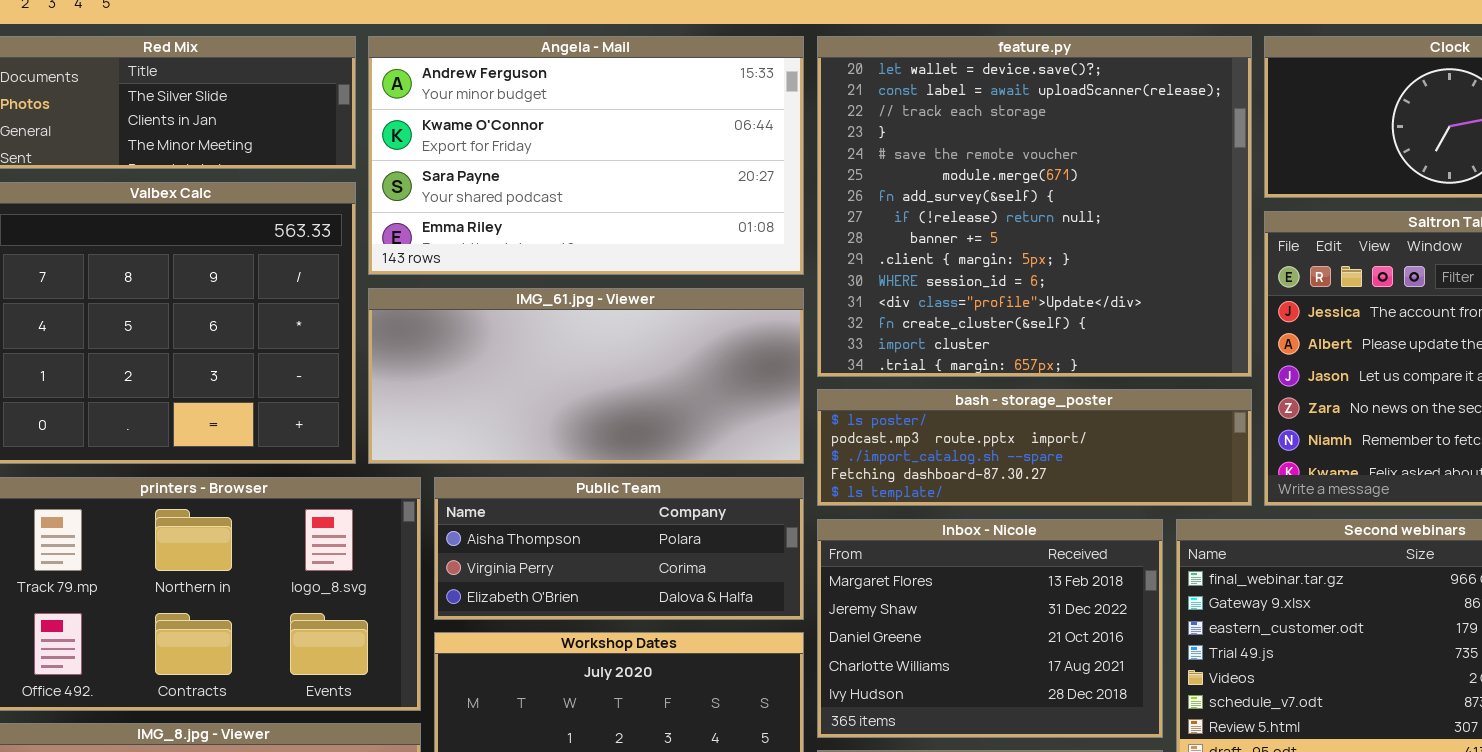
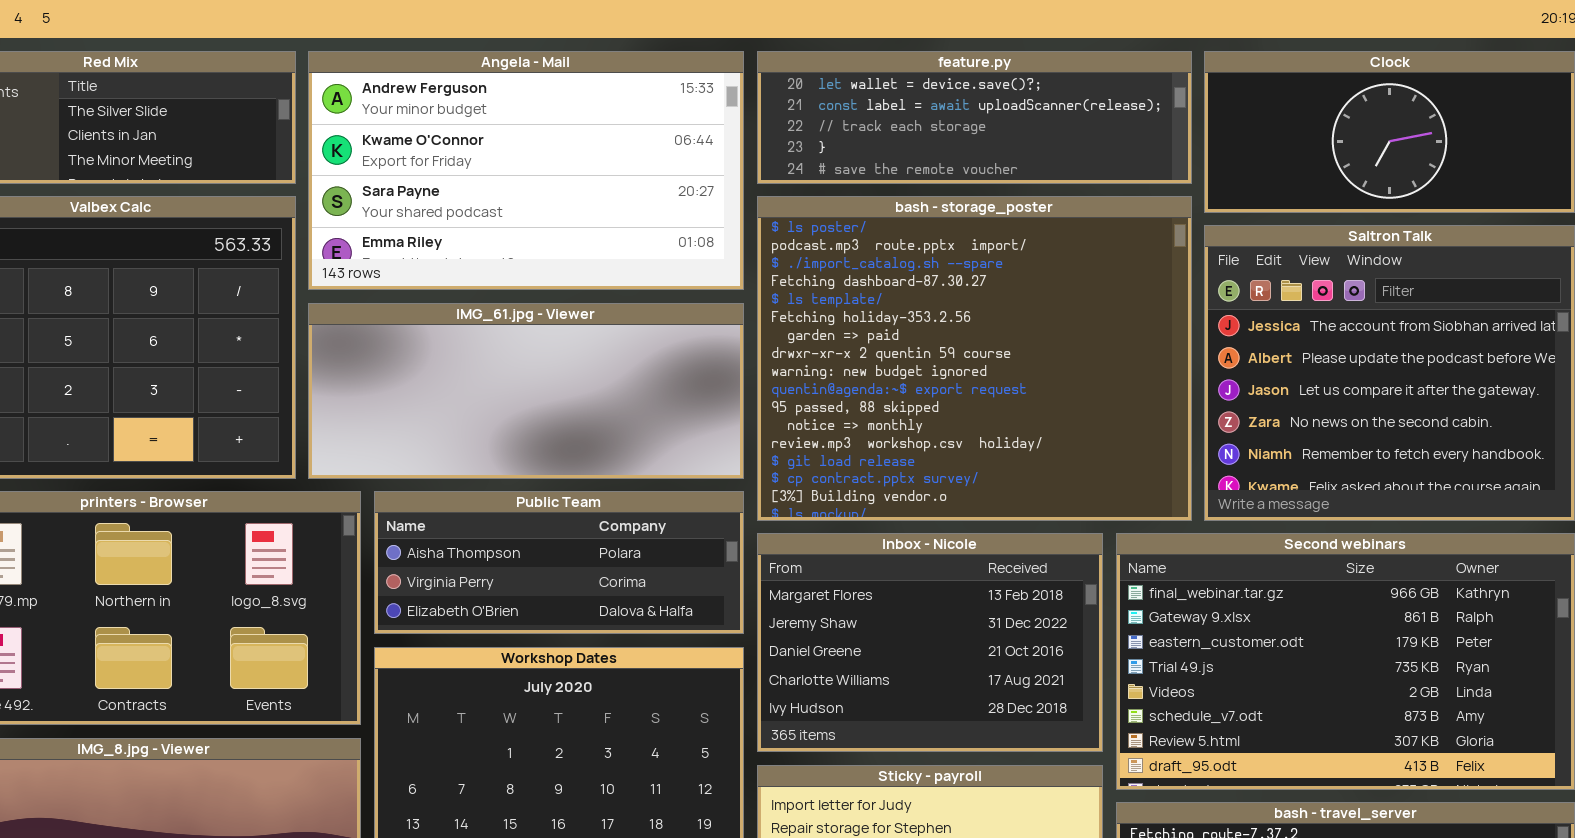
feature.py: [817,36,1252,377] -> [757,51,1192,184], resized
bash - storage_poster: [817,389,1252,506] -> [757,196,1192,521], resized

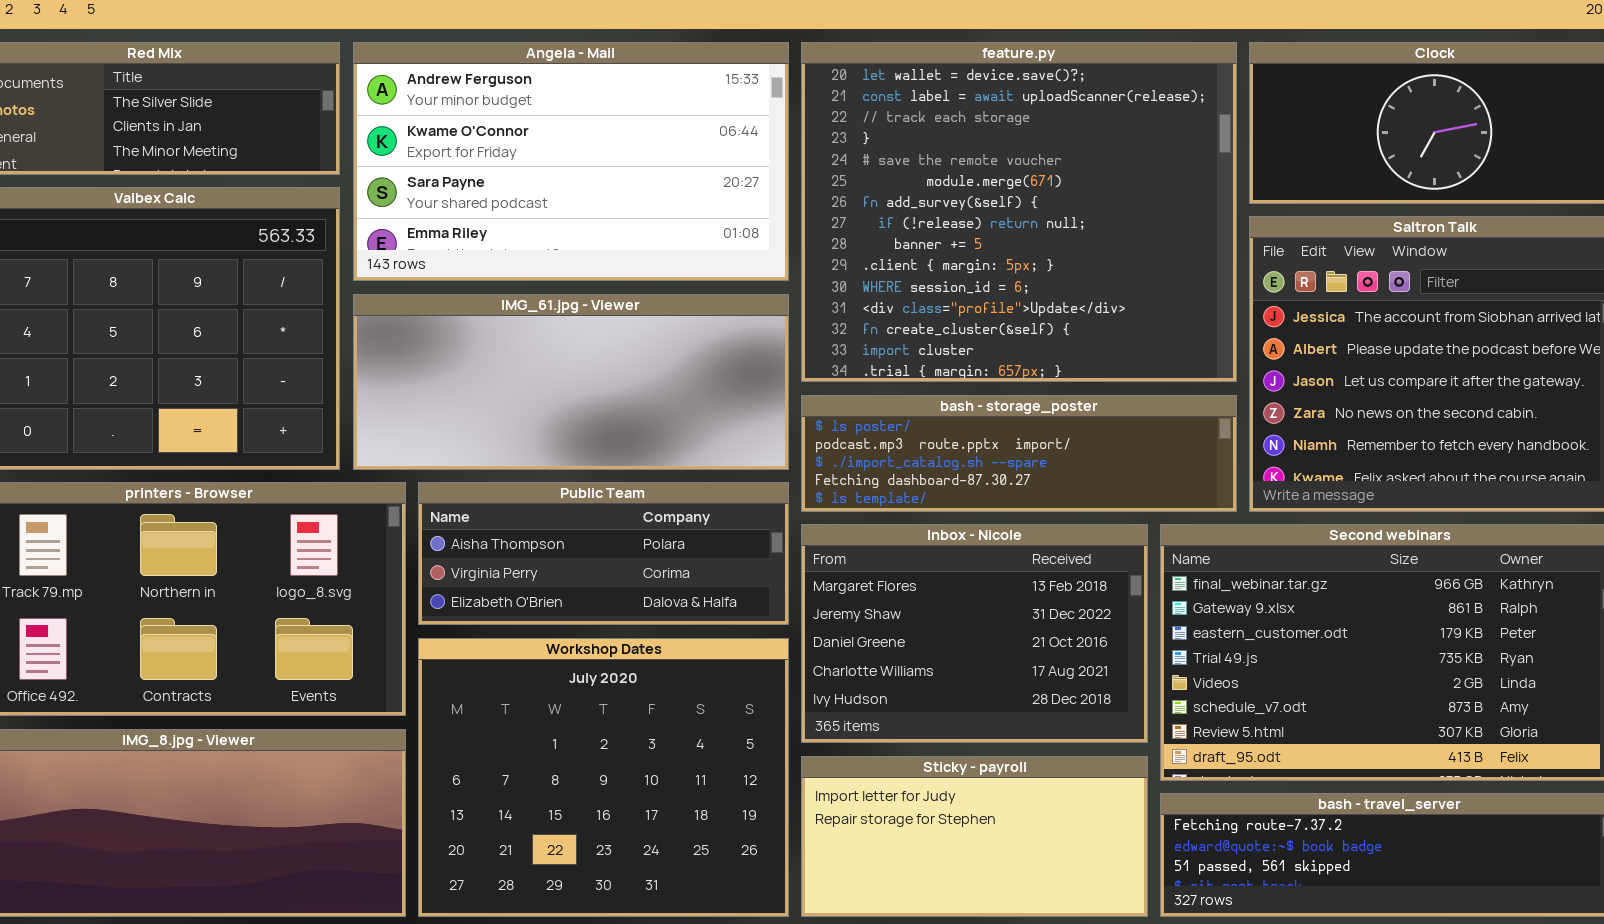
feature.py: [757,51,1192,184] -> [801,42,1237,382], resized
bash - storage_poster: [757,196,1192,521] -> [801,395,1237,512], resized

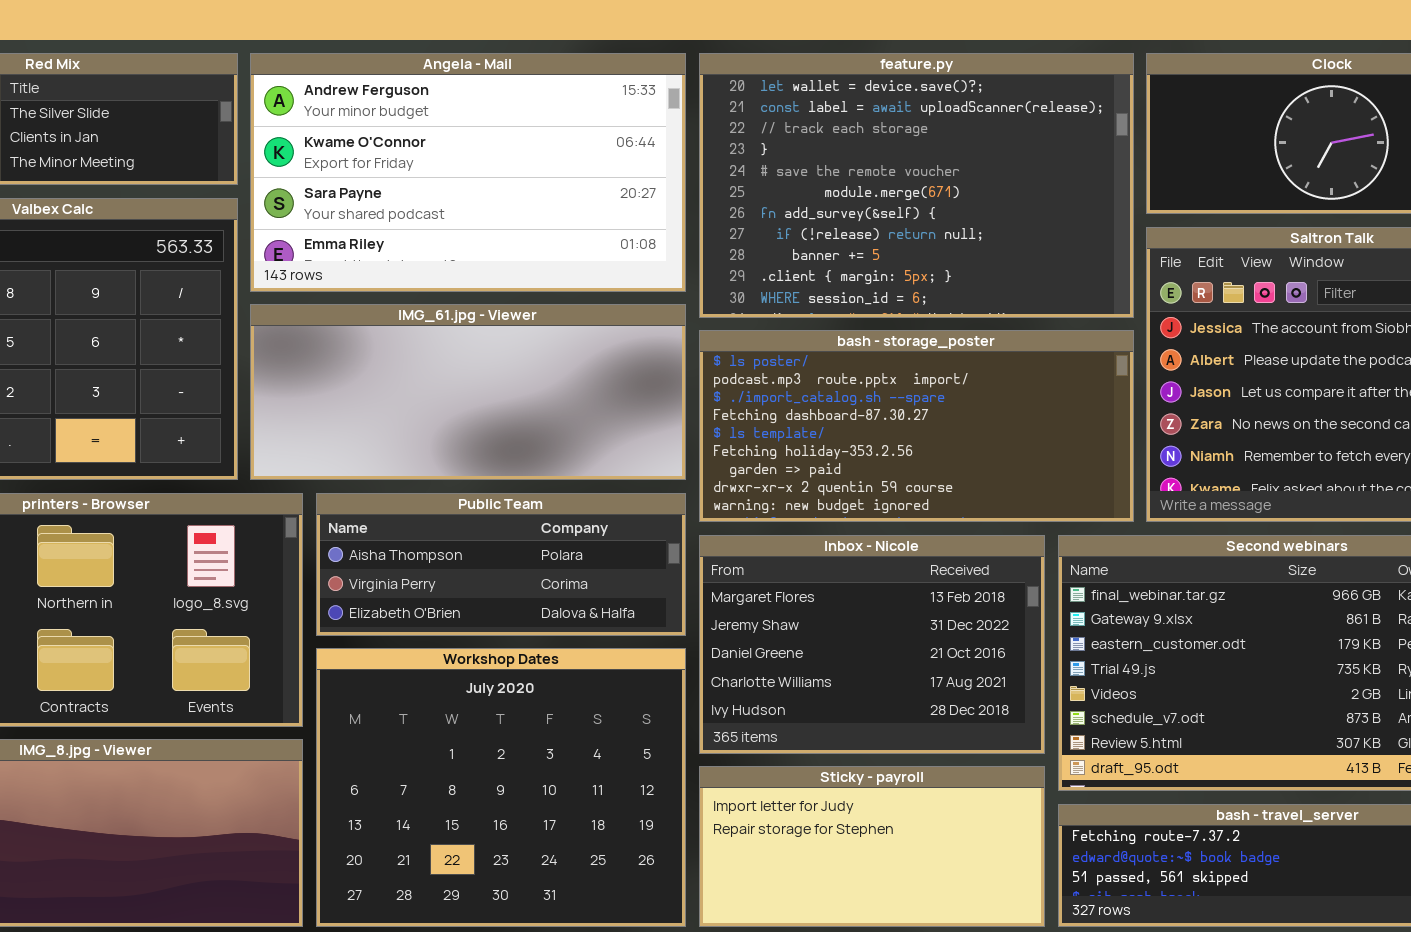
feature.py: [801,42,1237,382] -> [699,53,1134,318], resized
bash - storage_poster: [801,395,1237,512] -> [699,330,1134,522], resized

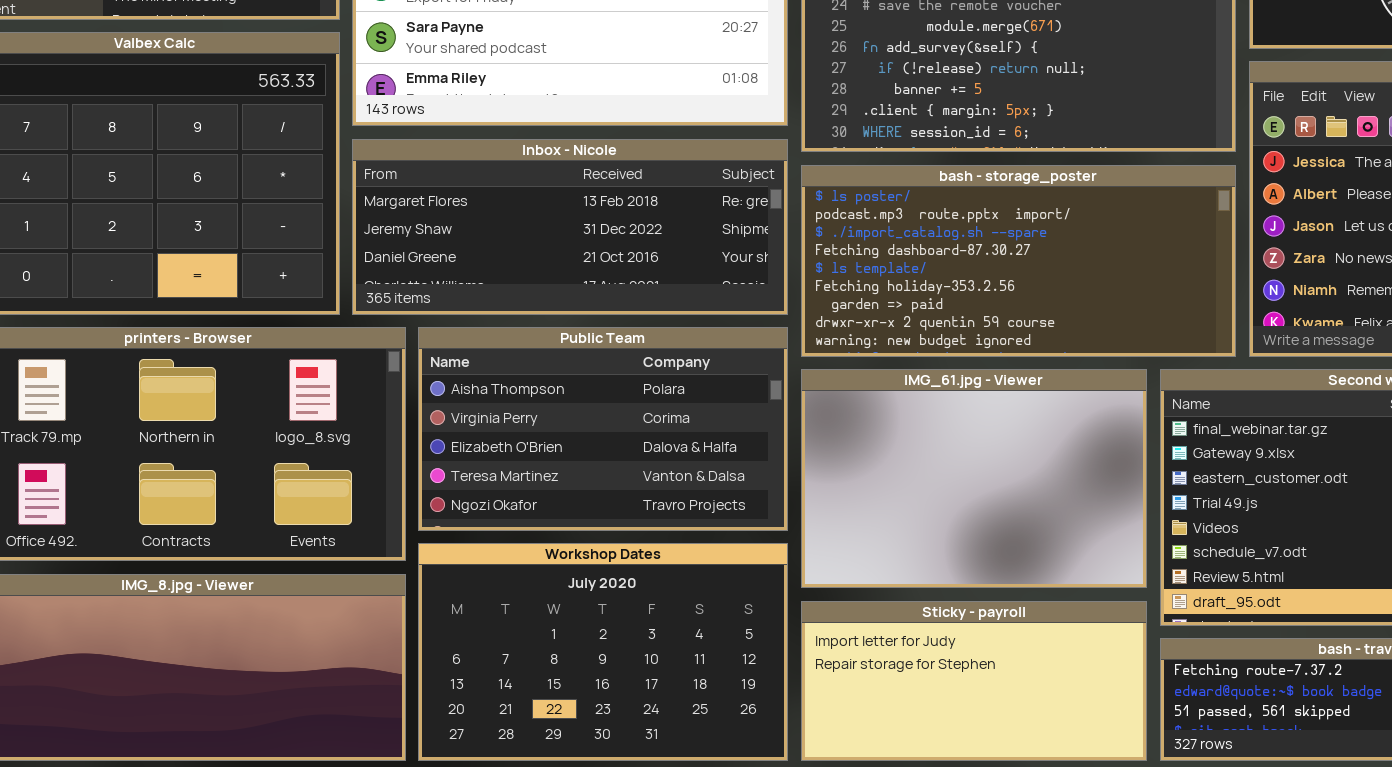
IMG_61.jpg - Viewer: [250,304,686,480] -> [801,369,1147,588], moved, resized
Public Team: [316,493,686,636] -> [418,327,788,531], resized
Inbox - Nicole: [699,535,1045,754] -> [352,139,788,315], moved, resized
Workshop Dates: [316,648,686,927] -> [418,543,788,761], resized

